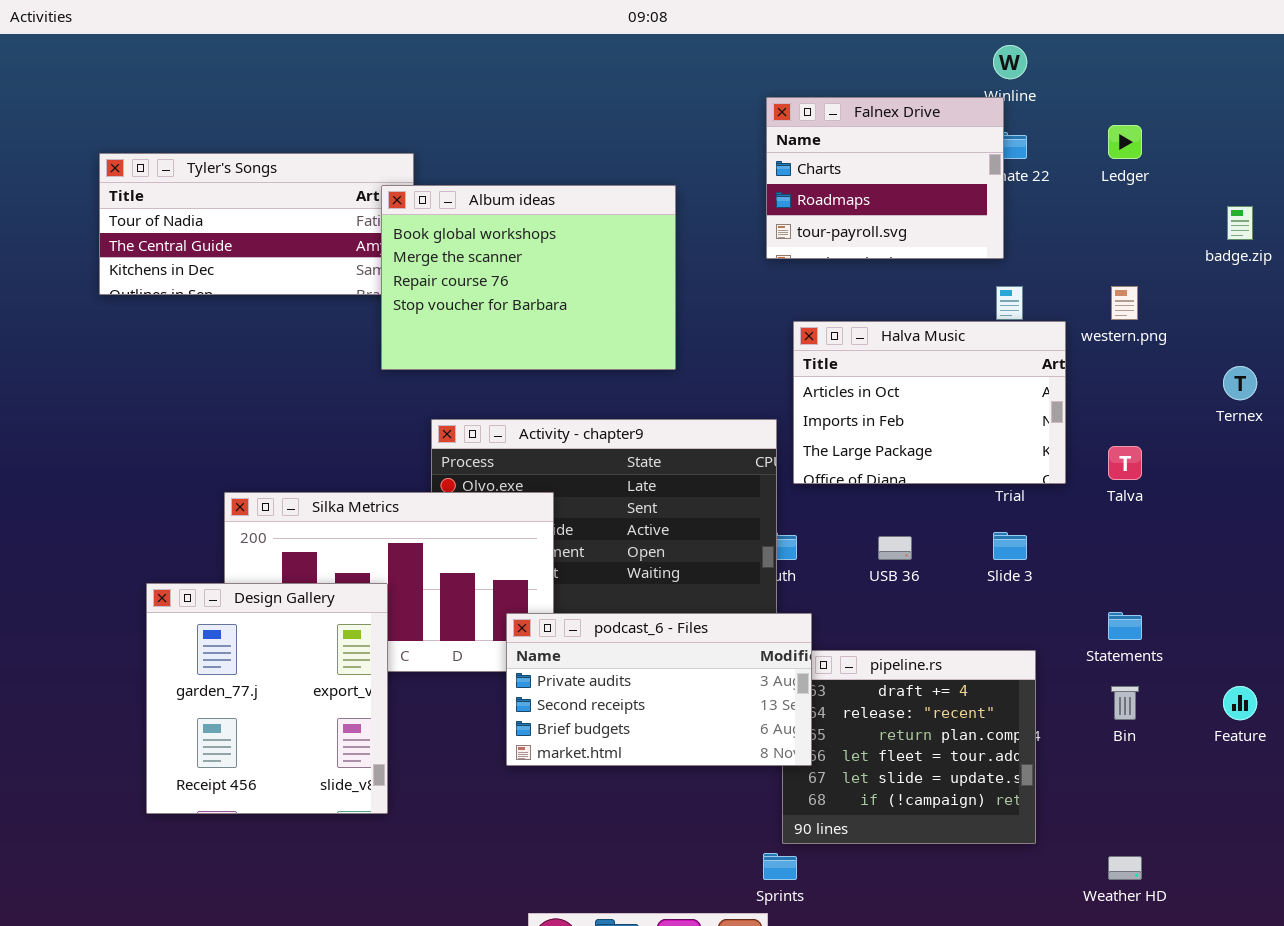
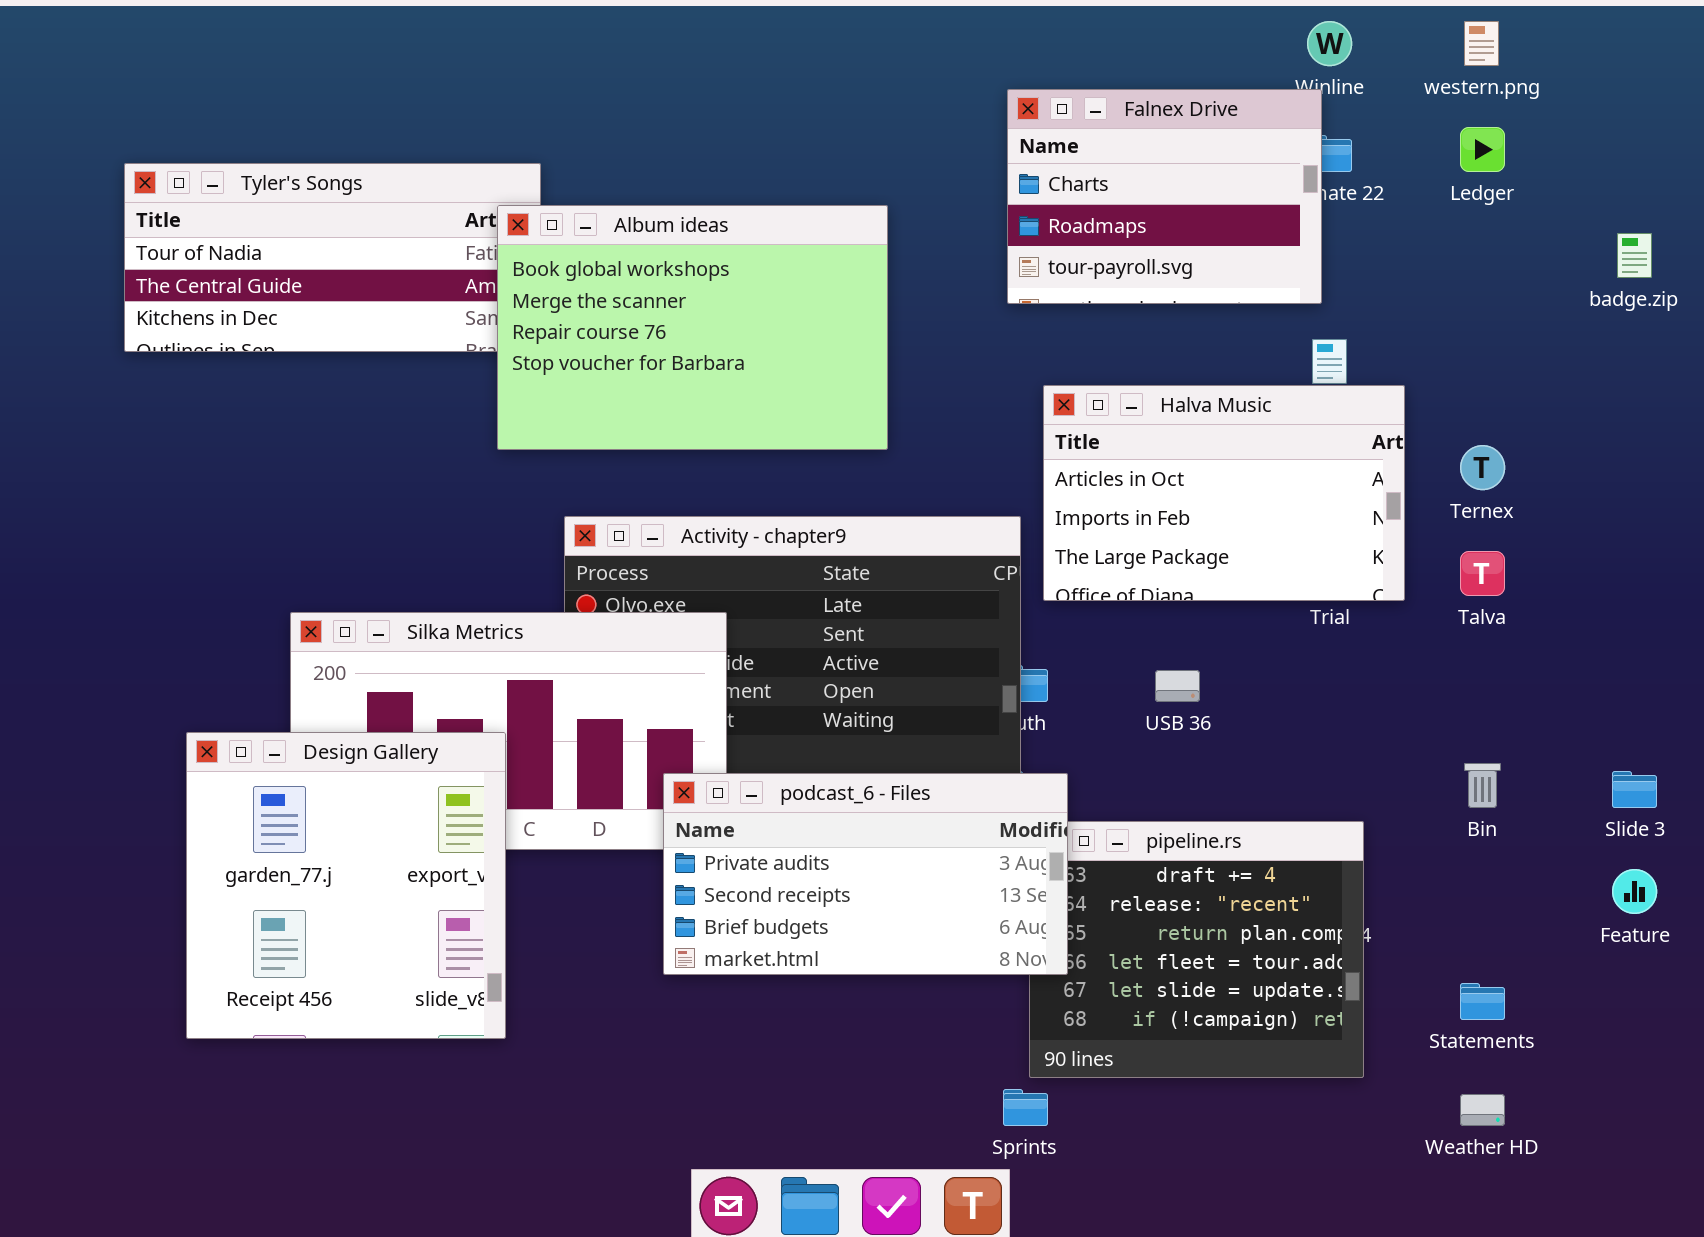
western.png: [1111,286,1138,320] -> [1464,21,1499,66], moved
Ternex: [1223,366,1257,400] -> [1460,445,1505,490], moved
Slide 3: [993,532,1027,560] -> [1612,771,1657,808], moved
Statements: [1108,612,1142,640] -> [1460,983,1505,1020], moved
Bin: [1111,686,1139,720] -> [1464,763,1501,808], moved

